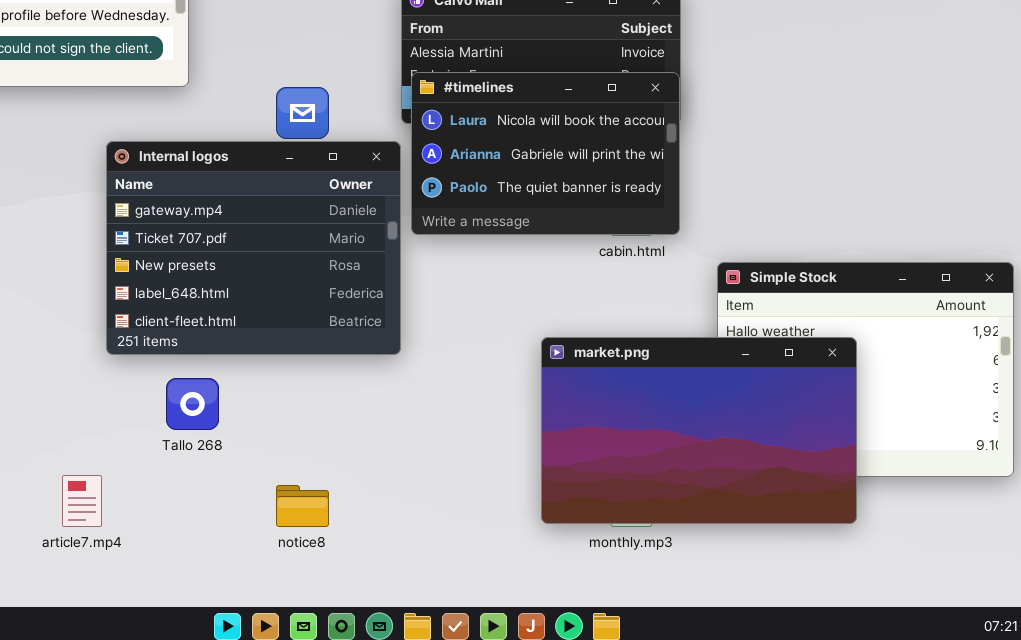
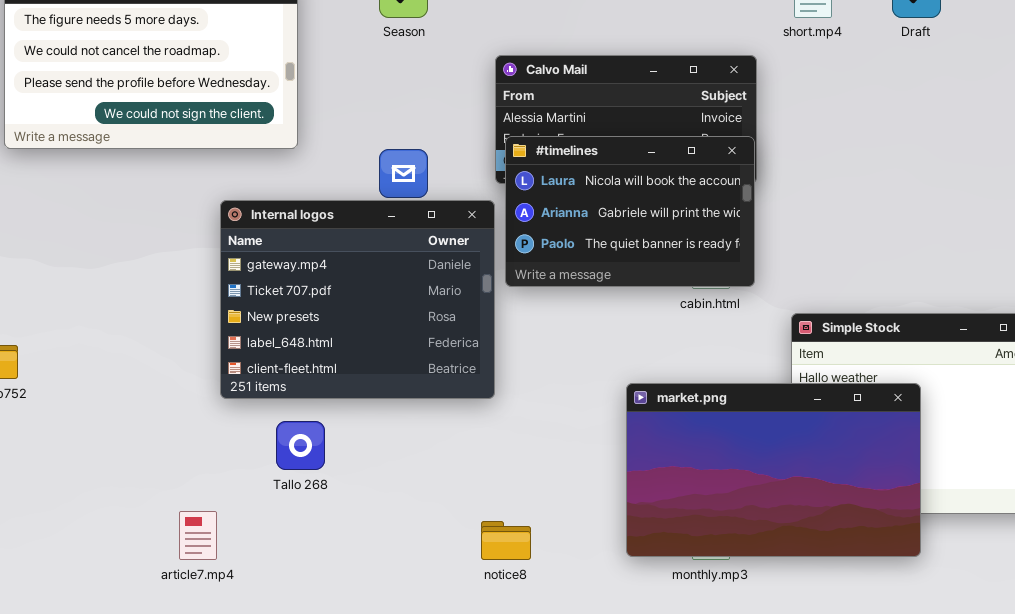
notice8: [276,485,329,527] -> [481,521,531,560], moved

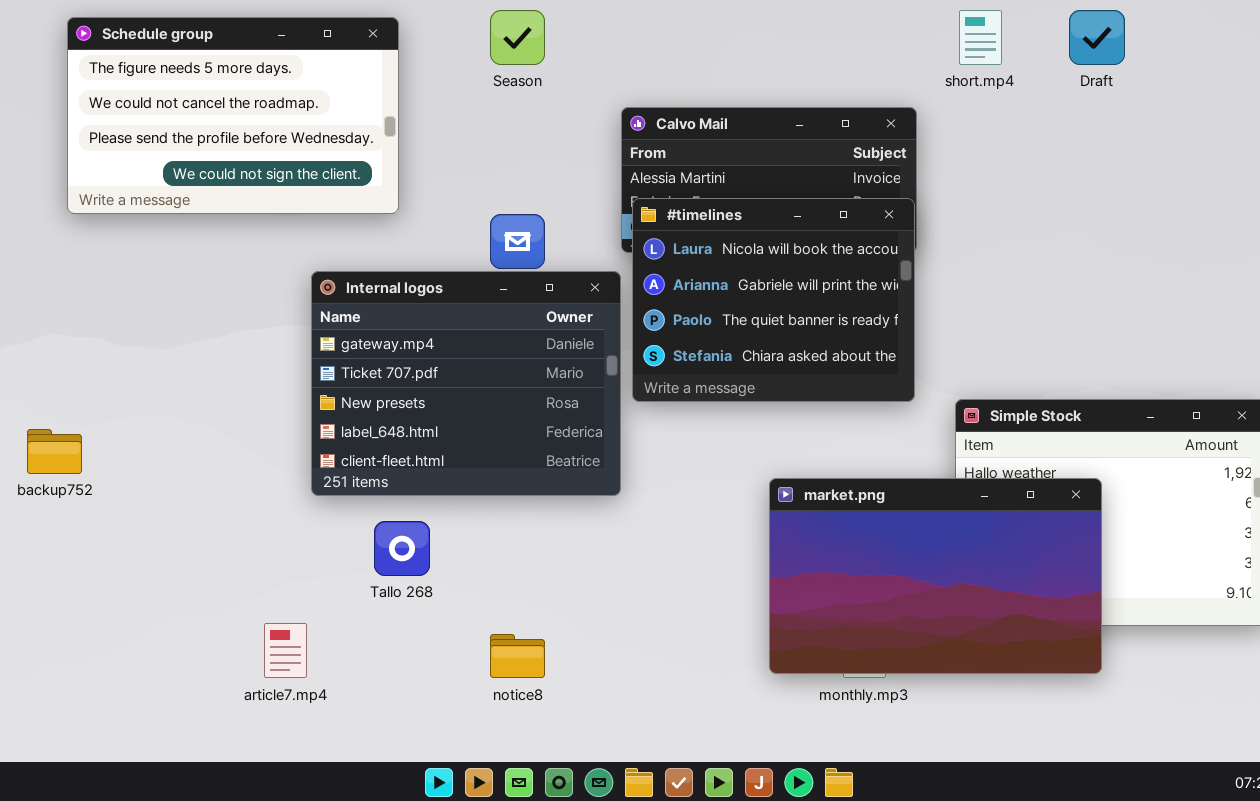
#timelines: [505,136,755,287] -> [632,198,915,402], resized
notice8: [481,521,531,560] -> [490,634,545,678], moved

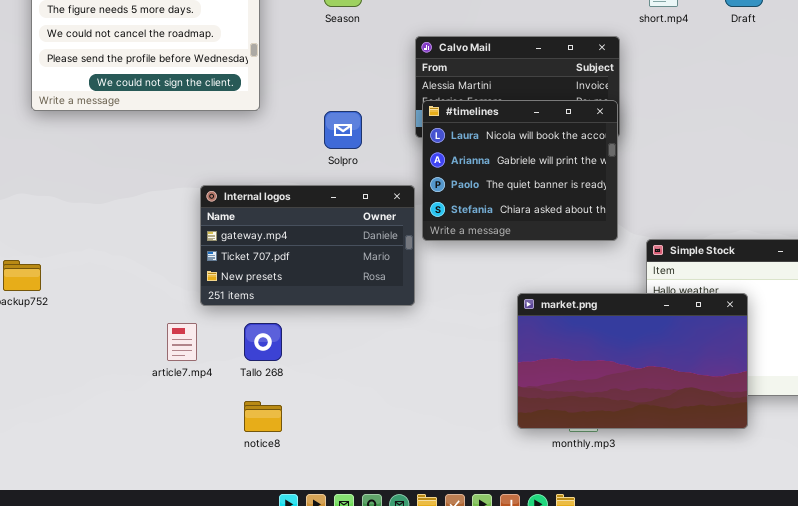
Internal logos: [311,271,621,496] -> [200,185,415,306], resized
article7.mp4: [264,623,307,678] -> [167,323,197,361], moved
notice8: [490,634,545,678] -> [244,401,282,432], moved

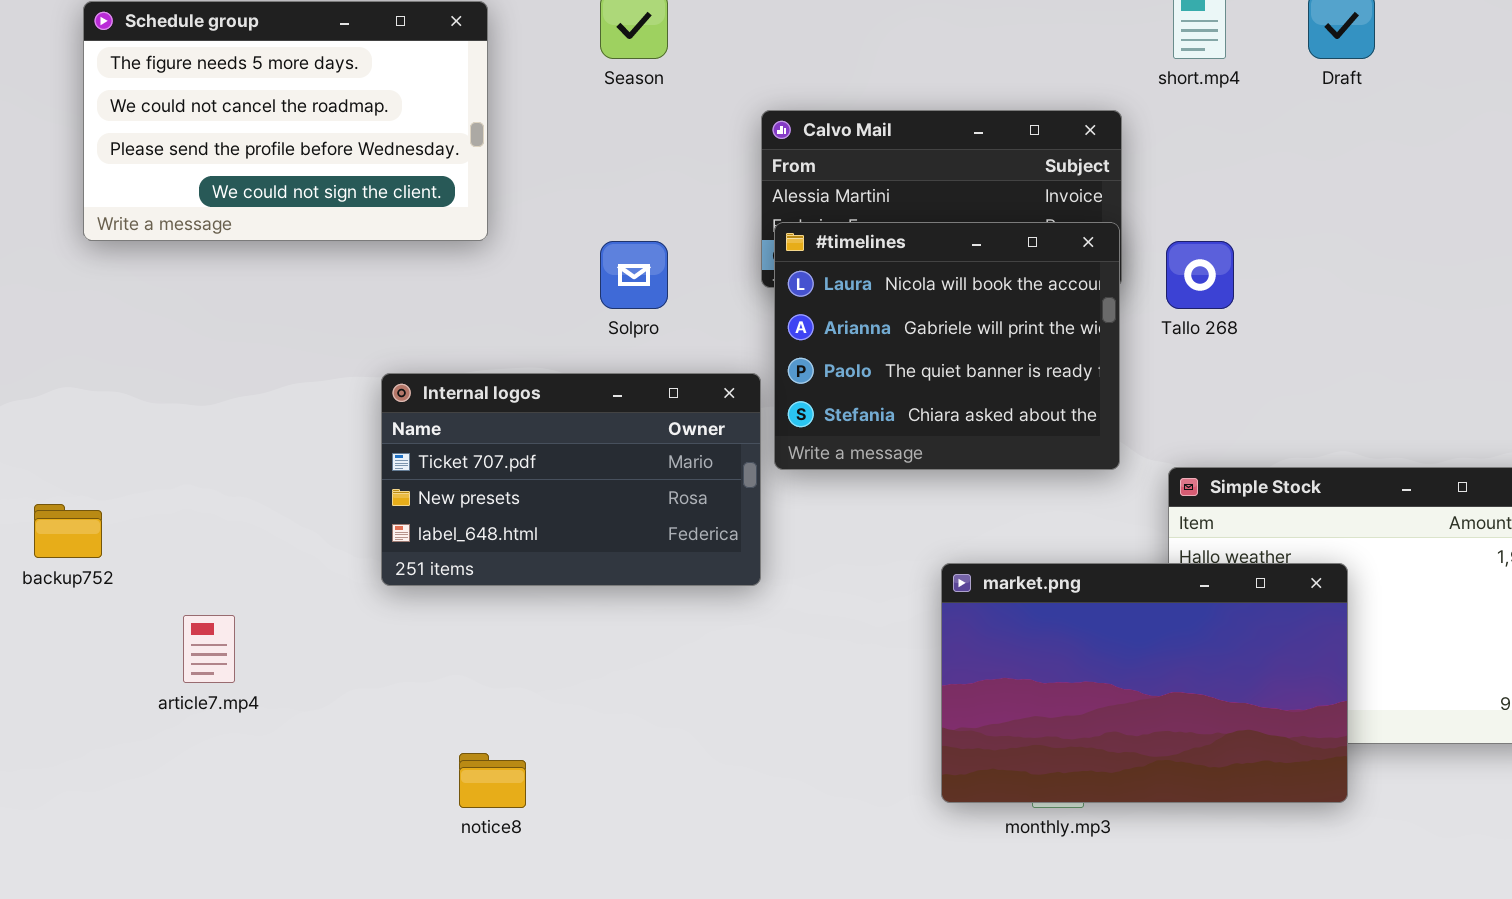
Internal logos: [200,185,415,306] -> [381,373,761,586], scrolled down 1 row
article7.mp4: [167,323,197,361] -> [183,615,235,683], moved
Tallo 268: [244,323,282,361] -> [1166,241,1234,309], moved

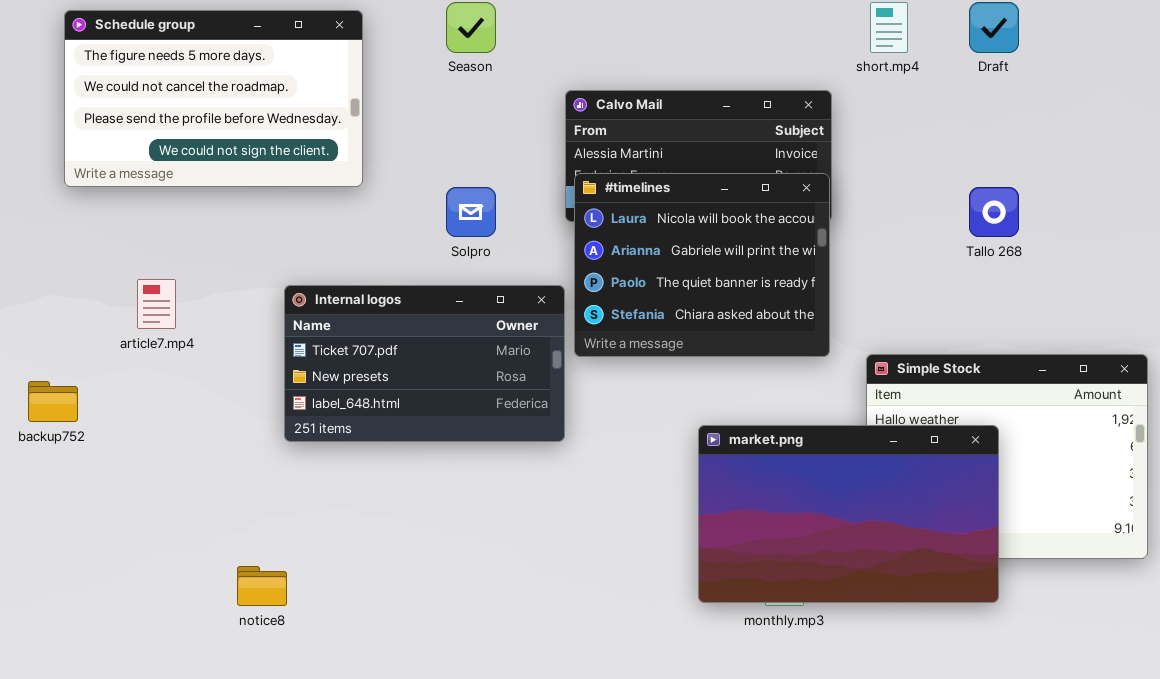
Tallo 268: [1166,241,1234,309] -> [969,187,1019,237], moved
article7.mp4: [183,615,235,683] -> [137,279,176,329], moved
notice8: [459,753,526,808] -> [237,566,287,606], moved

